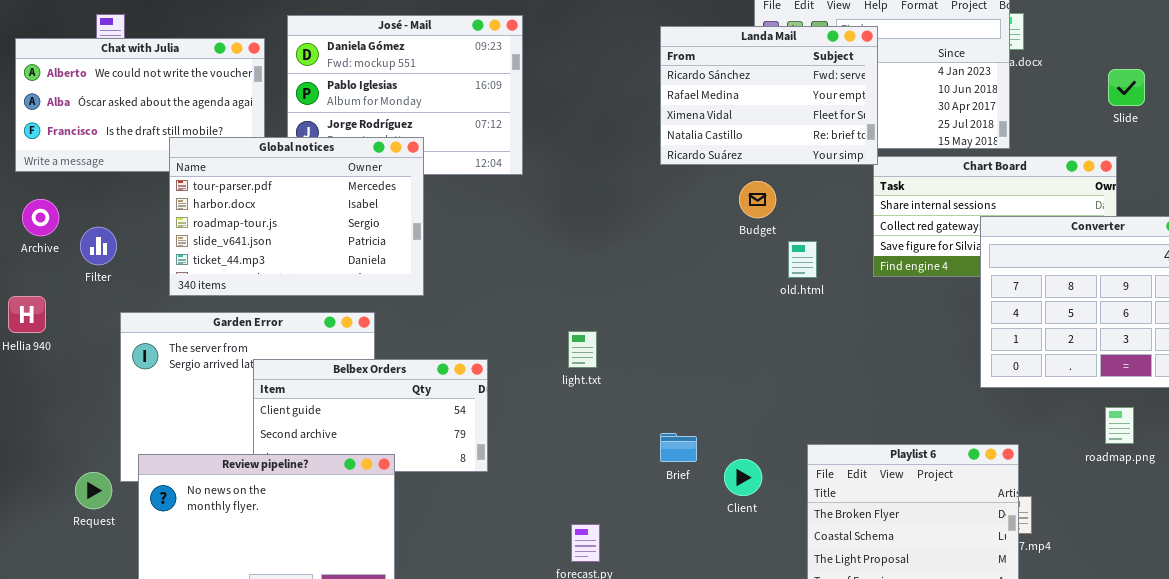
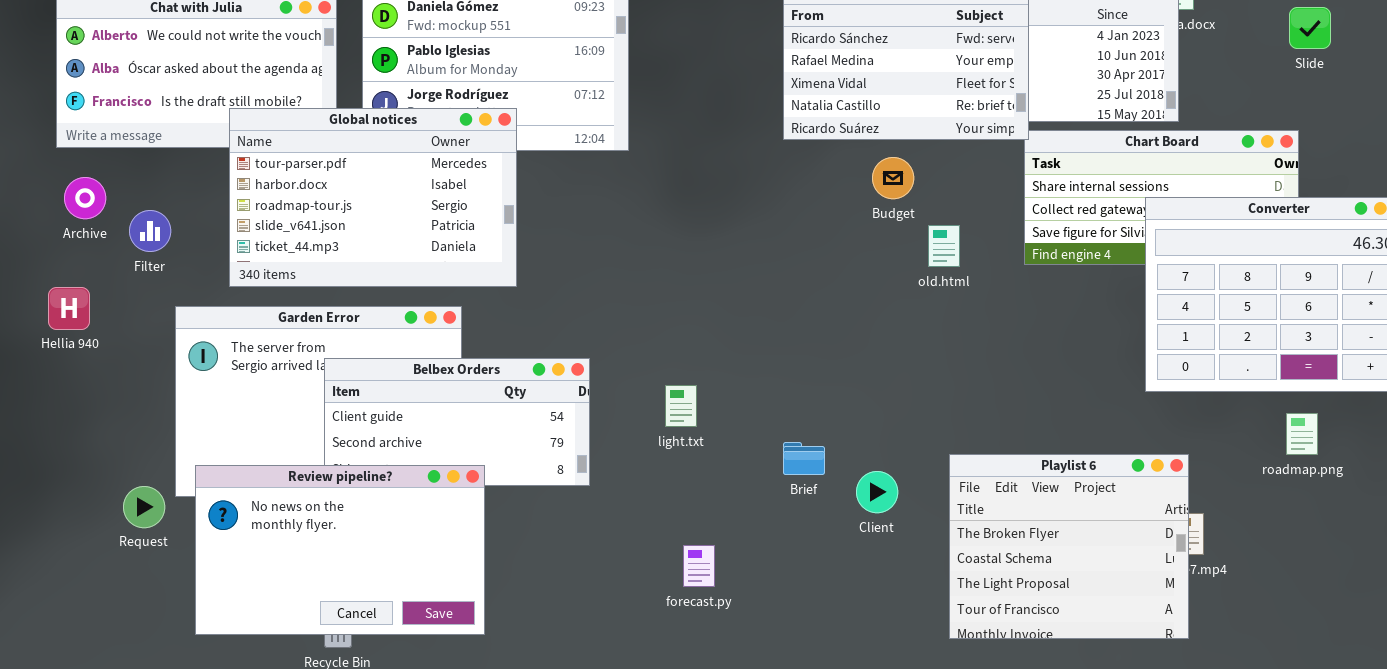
Slide: [1108,69,1145,106] -> [1289,7,1331,49], moved
light.txt: [568,331,597,368] -> [665,385,697,427], moved

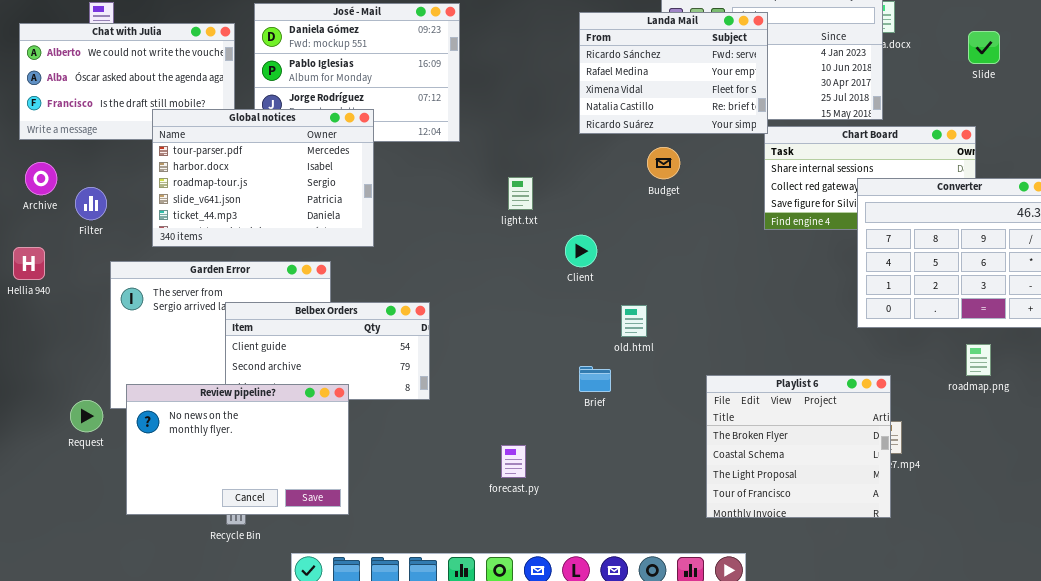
old.html: [928,225,960,267] -> [621,305,647,337], moved
light.txt: [665,385,697,427] -> [508,177,533,210], moved
Client: [856,471,898,513] -> [565,235,597,267], moved

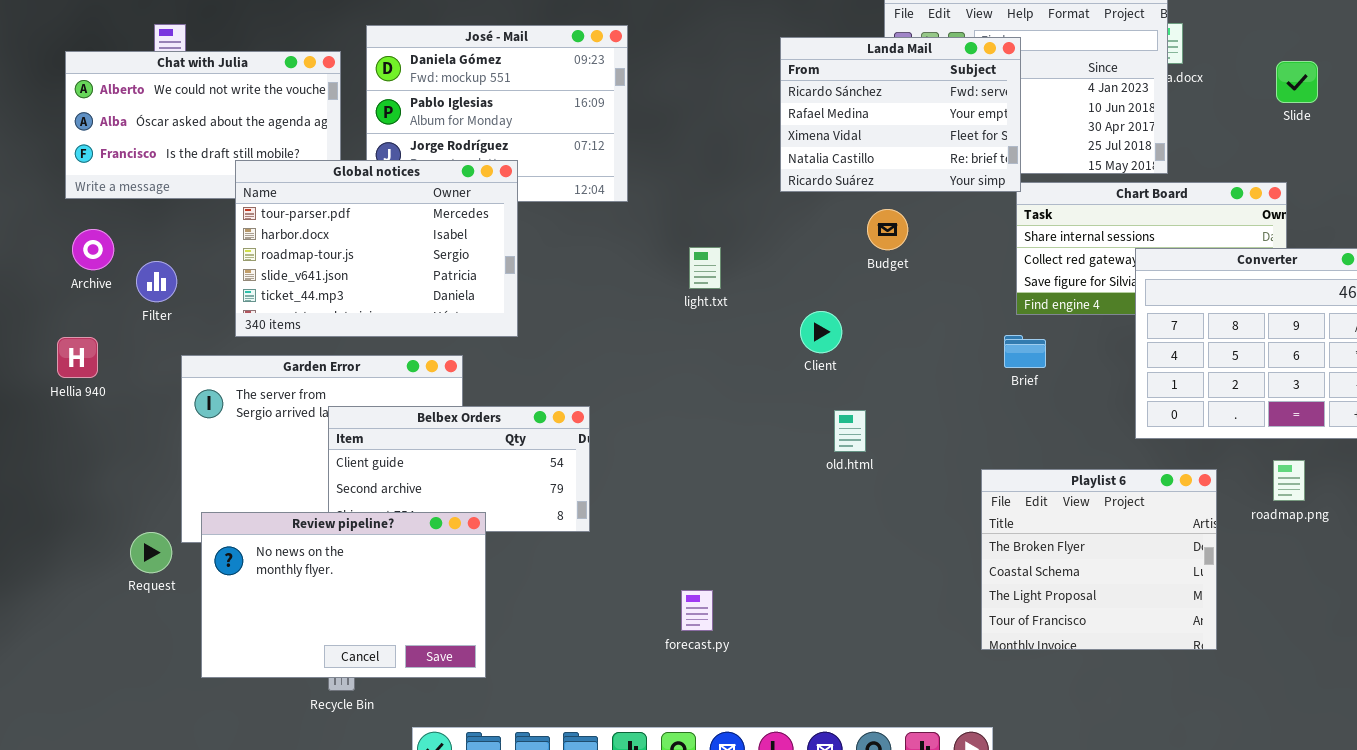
Client: [565,235,597,267] -> [800,311,842,353], moved
Brief: [579,366,611,392] -> [1004,335,1046,368], moved
Playlist 6: [706,375,891,518] -> [981,469,1217,650], moved

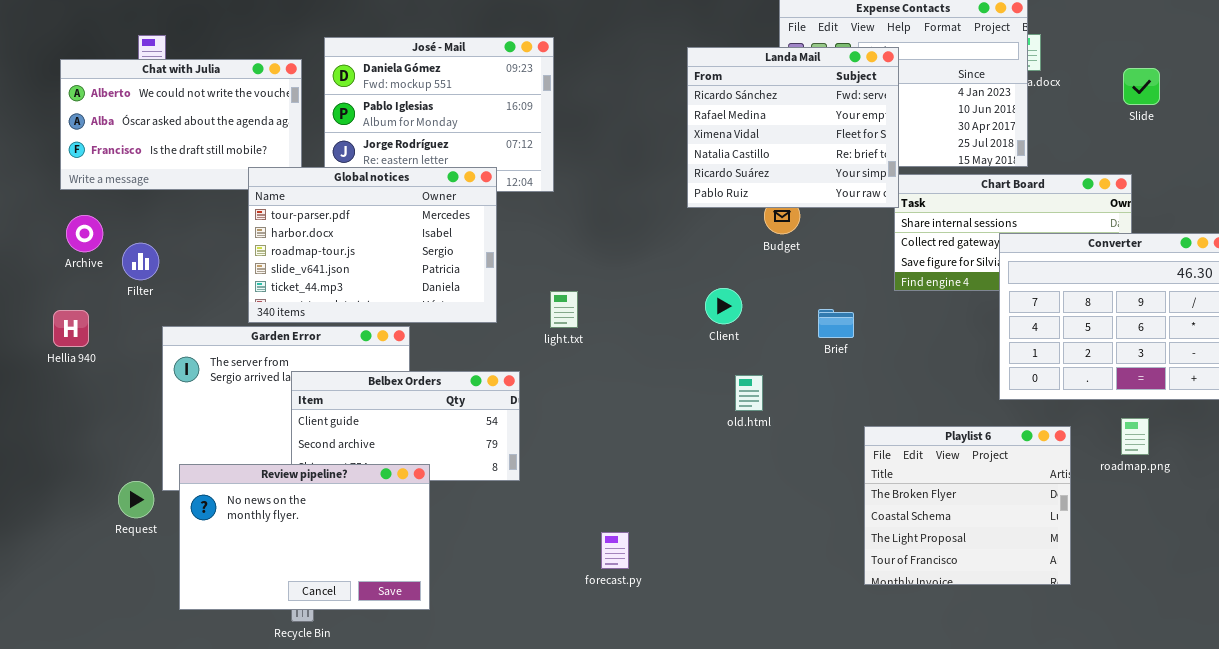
Landa Mail: [780,37,1021,192] -> [687,47,899,208], resized
Global notices: [235,160,518,337] -> [248,167,497,323], moved
light.txt: [689,247,721,289] -> [550,291,578,328], moved
Brief: [1004,335,1046,368] -> [818,309,854,338], moved

